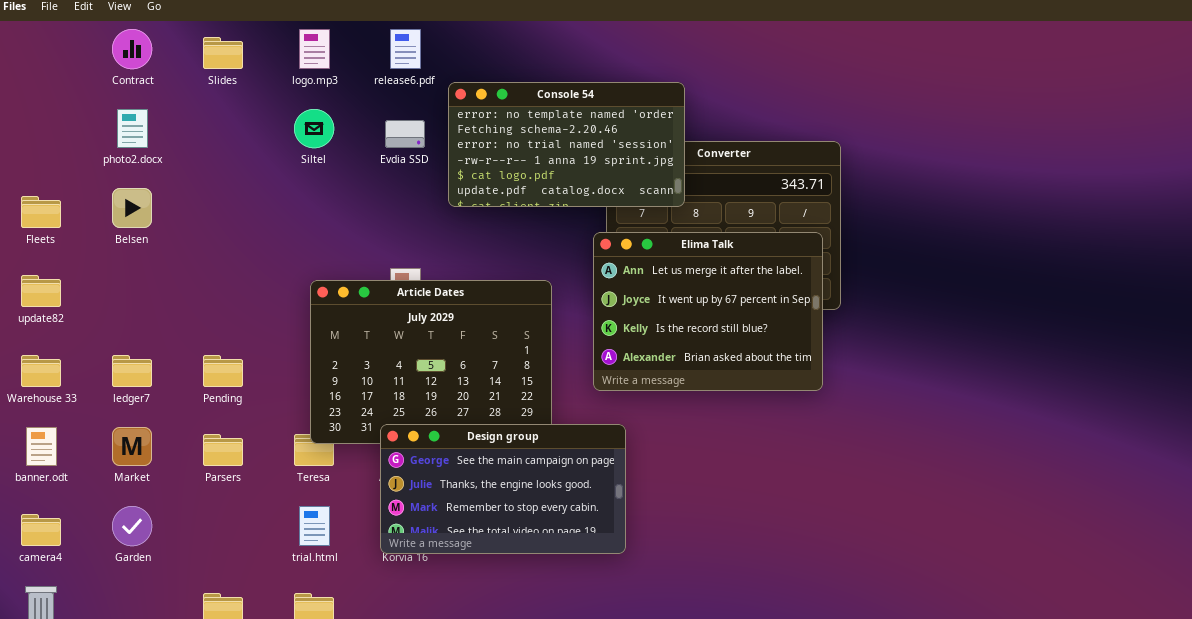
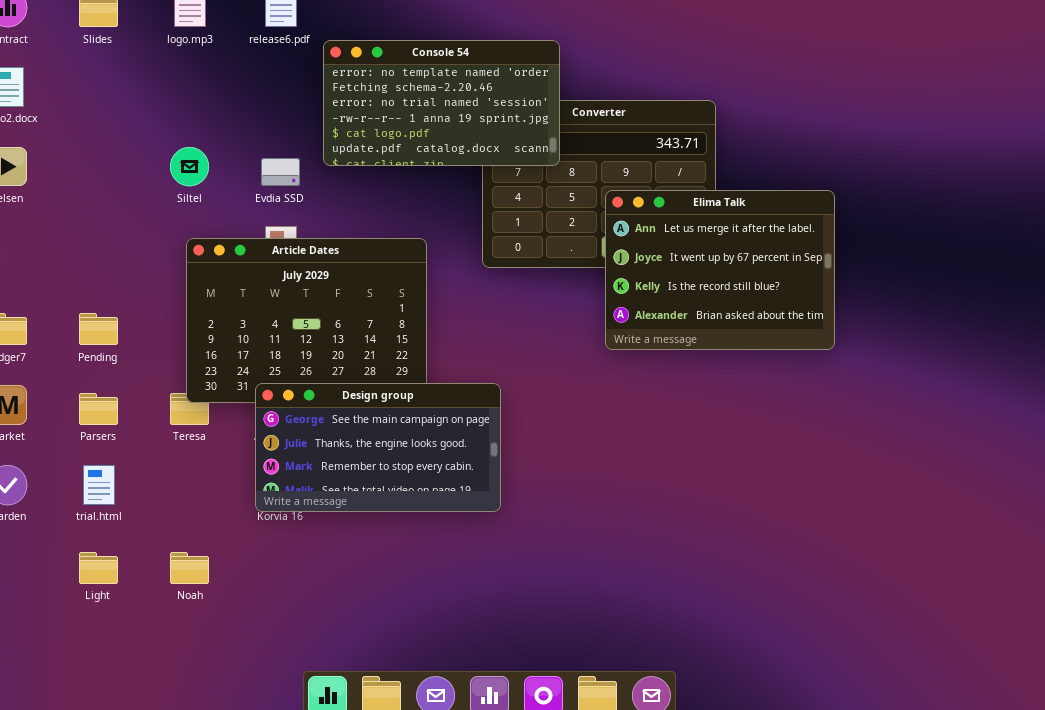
Siltel: [294,109,334,148] -> [170,147,209,186], moved
Evdia SSD: [385,120,425,148] -> [261,158,300,186], moved
Elima Talk: [593,232,823,391] -> [605,190,835,350], moved
trial.html: [299,506,330,546] -> [83,465,115,505], moved

